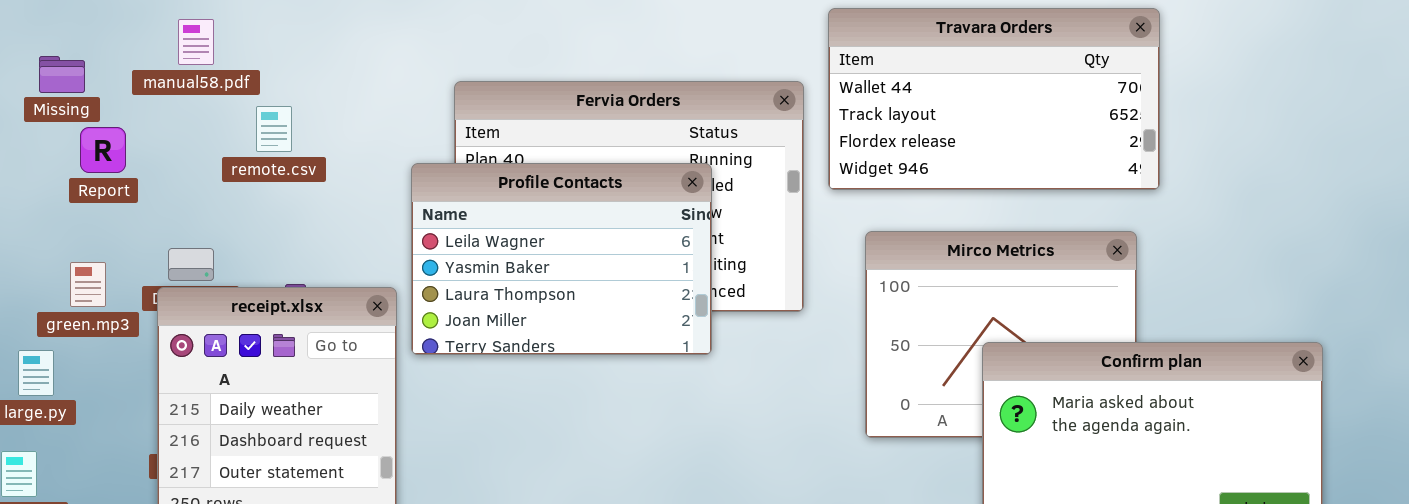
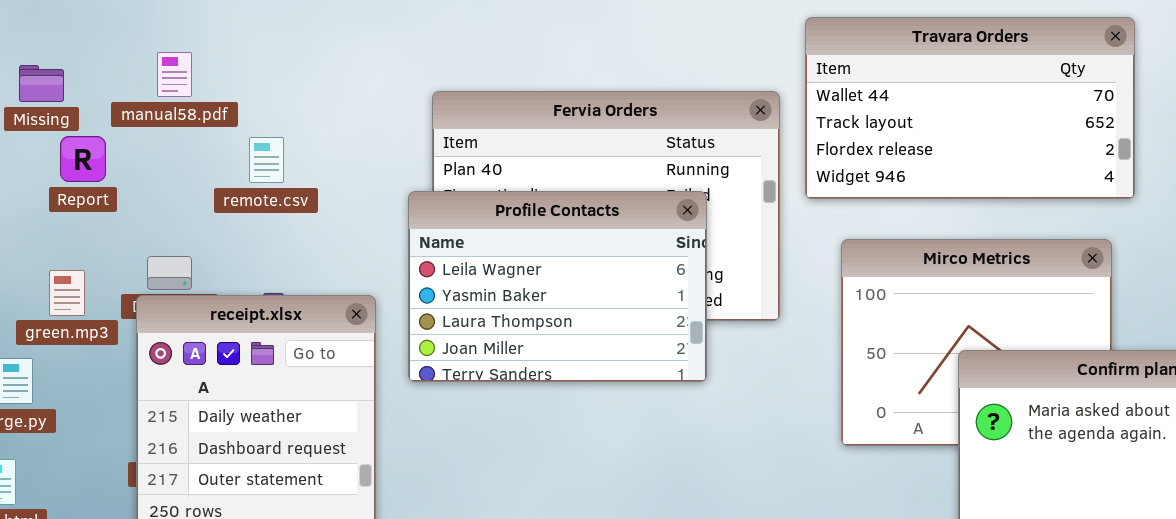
manual58.pdf: [178,19,214,65] -> [157,52,192,97], moved
remote.csv: [256,106,292,152] -> [249,137,284,183], moved
Profile Contacts: [411,163,712,355] -> [408,191,707,382], moved

